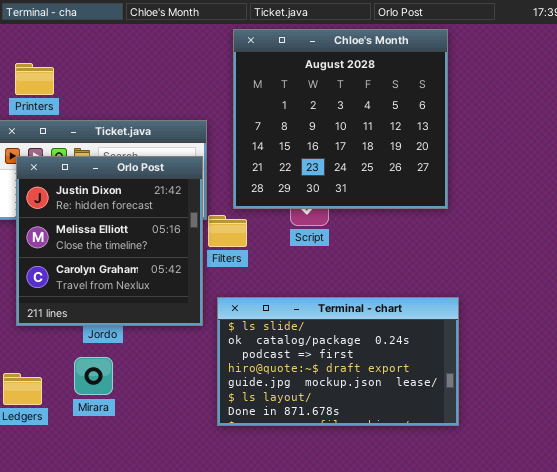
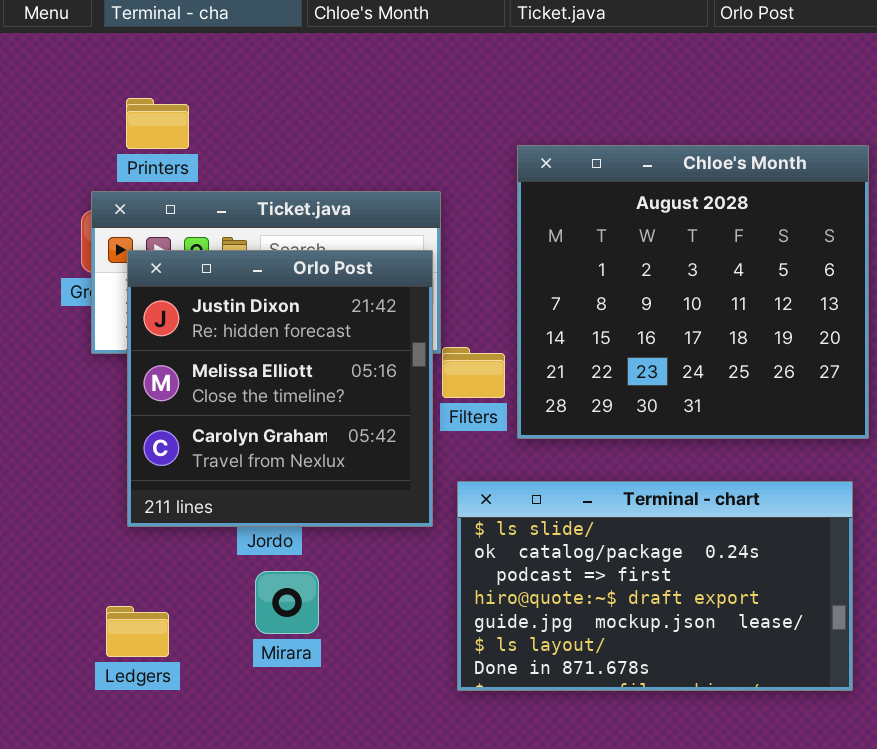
Chloe's Month: [233,29,448,209] -> [517,145,869,439], moved
Mirara: [74,357,113,395] -> [255,571,319,634], moved

